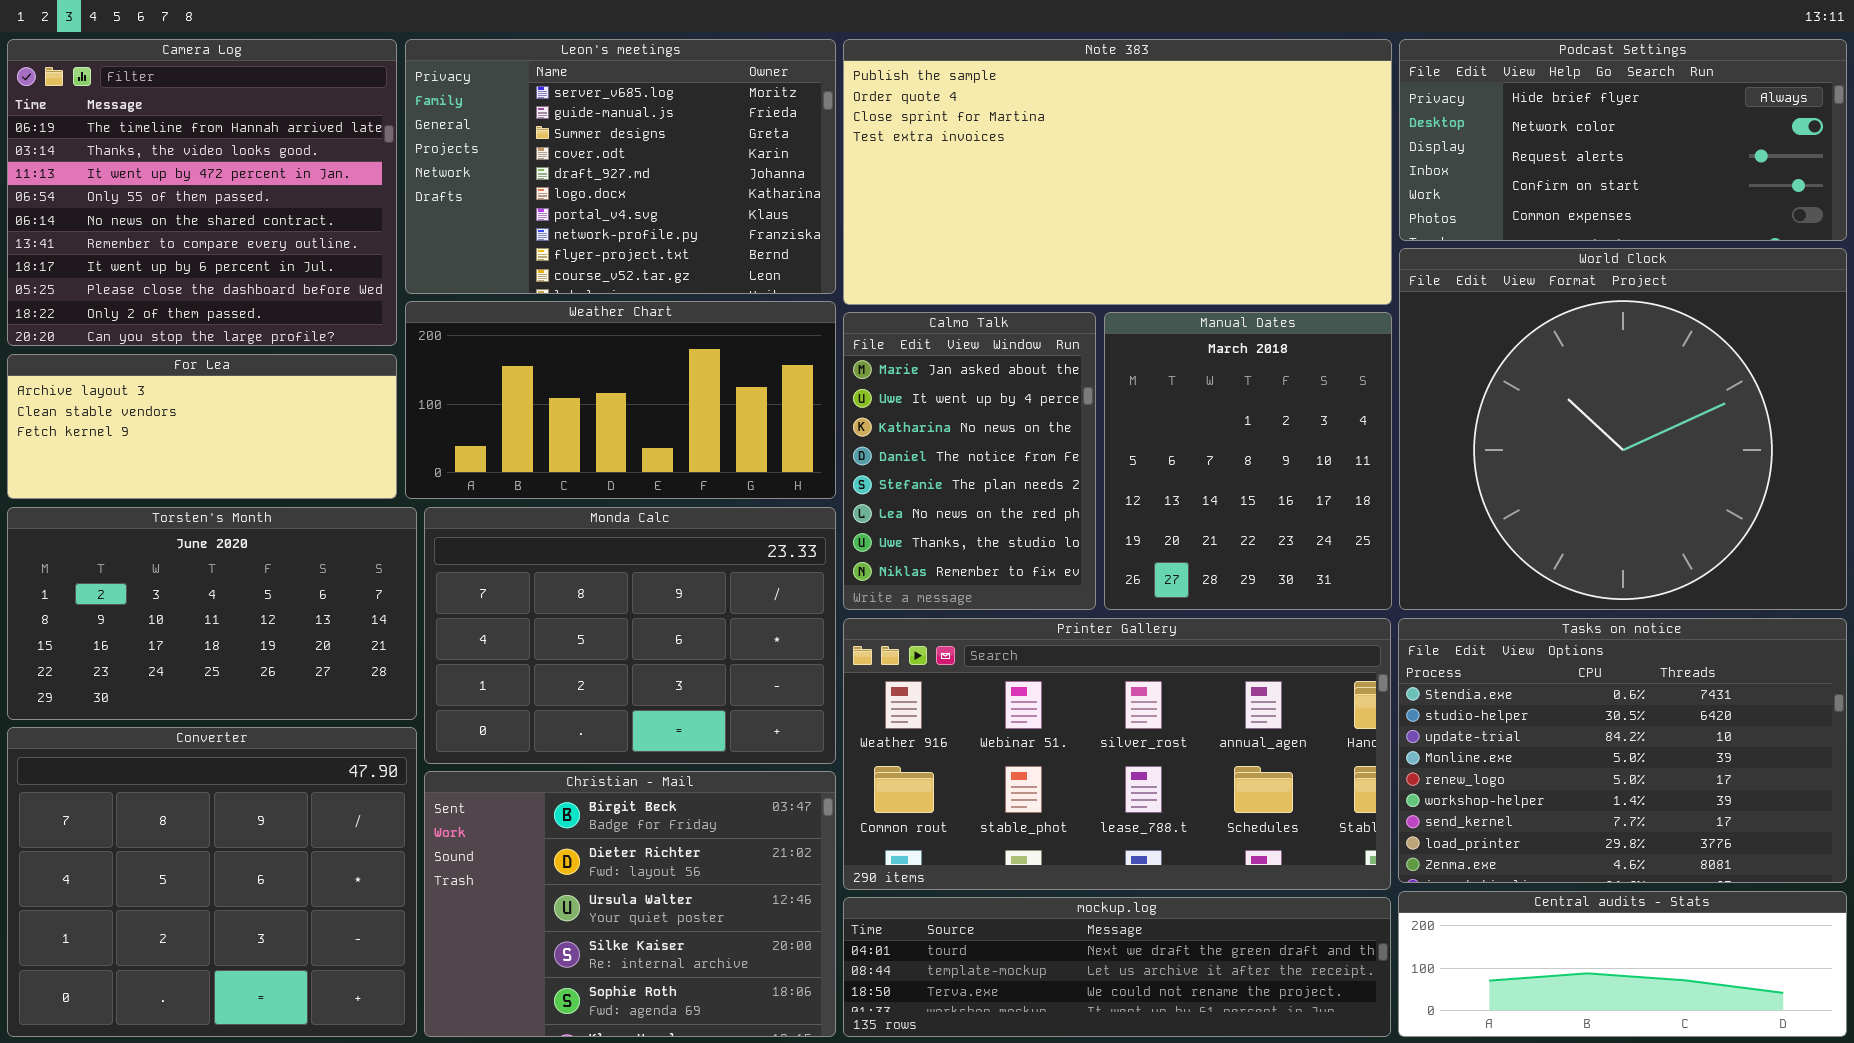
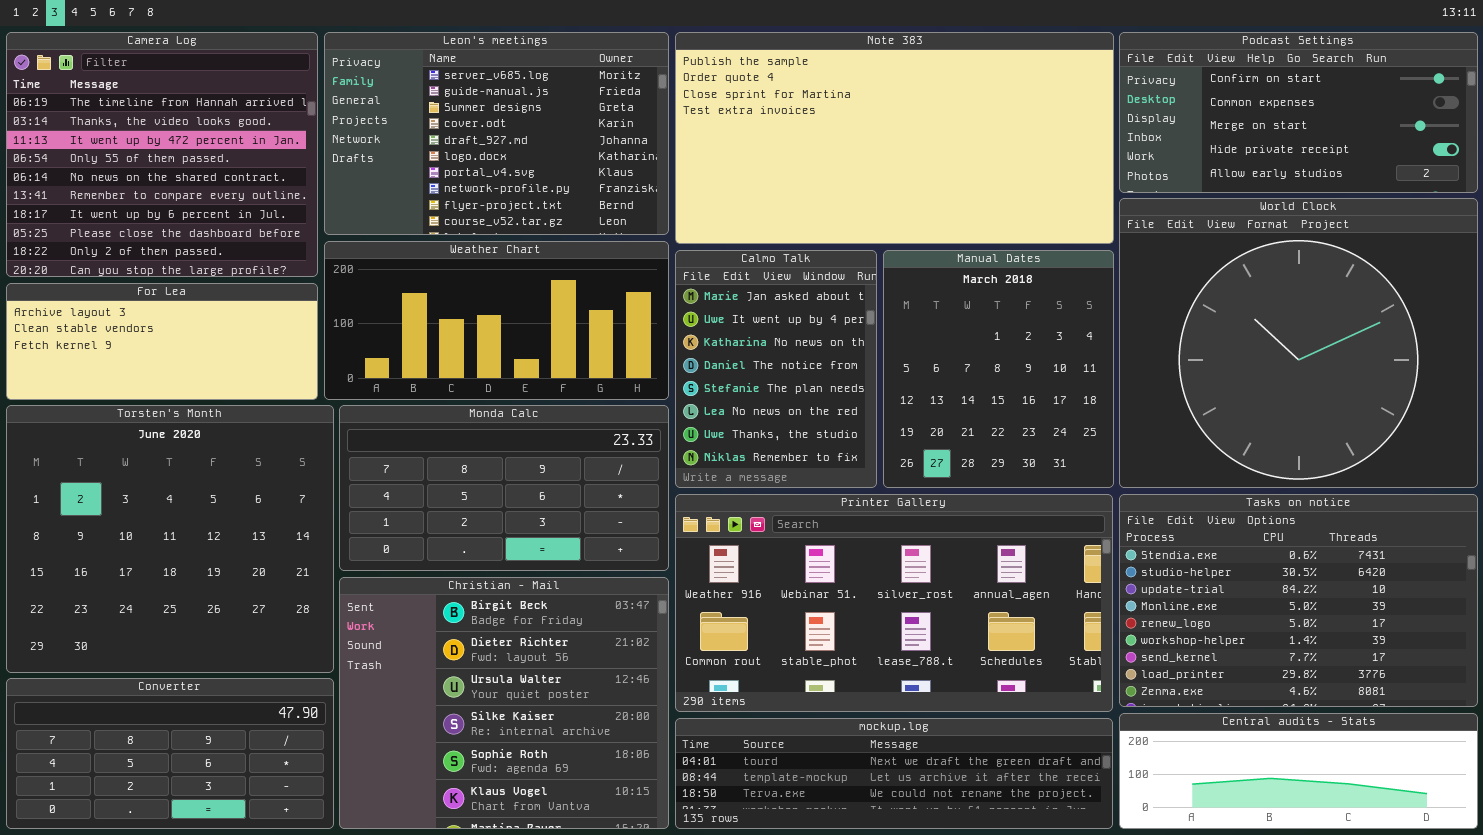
Podcast Settings: [1399,39,1847,241] -> [1119,32,1478,193], scrolled down 3 rows
Torsten's Month: [7,507,417,720] -> [6,405,334,673], resized
Monda Calc: [424,507,836,764] -> [339,405,669,571], resized
Converter: [7,727,417,1037] -> [6,678,334,829], resized
Christian - Mail: [424,771,836,1037] -> [339,577,669,829], resized

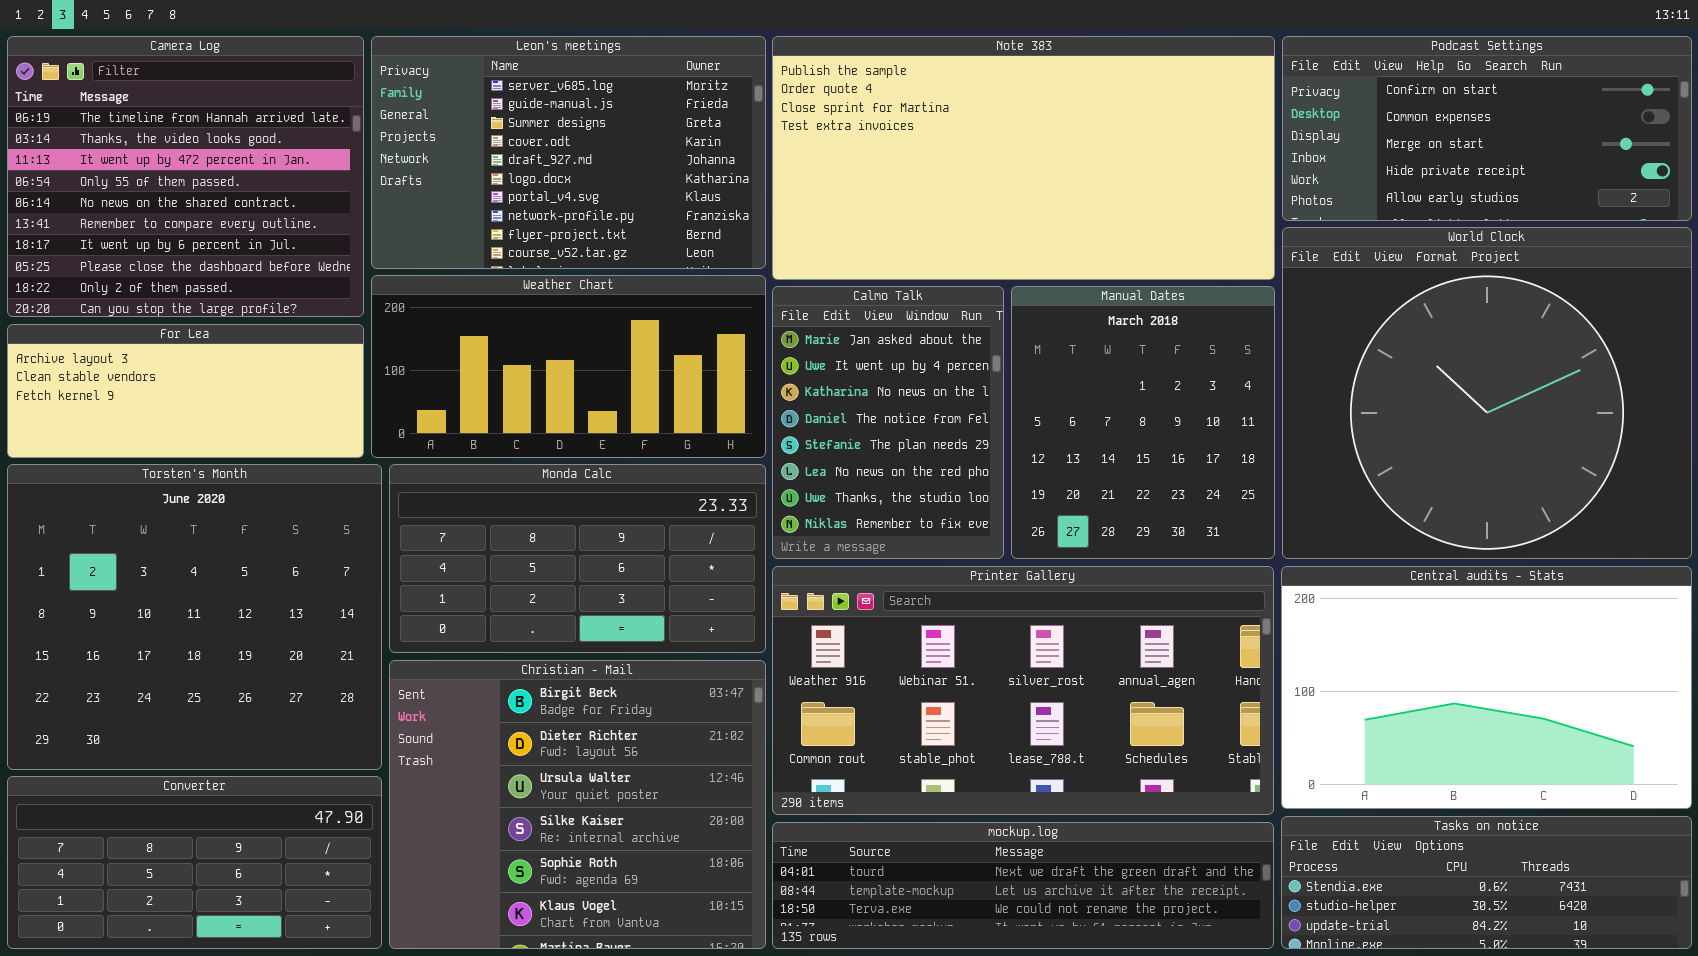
Tasks on notice: [1119,494,1478,707] -> [1281,816,1692,949], moved, resized
Central audits - Stats: [1119,713,1478,829] -> [1281,566,1692,809], moved, resized

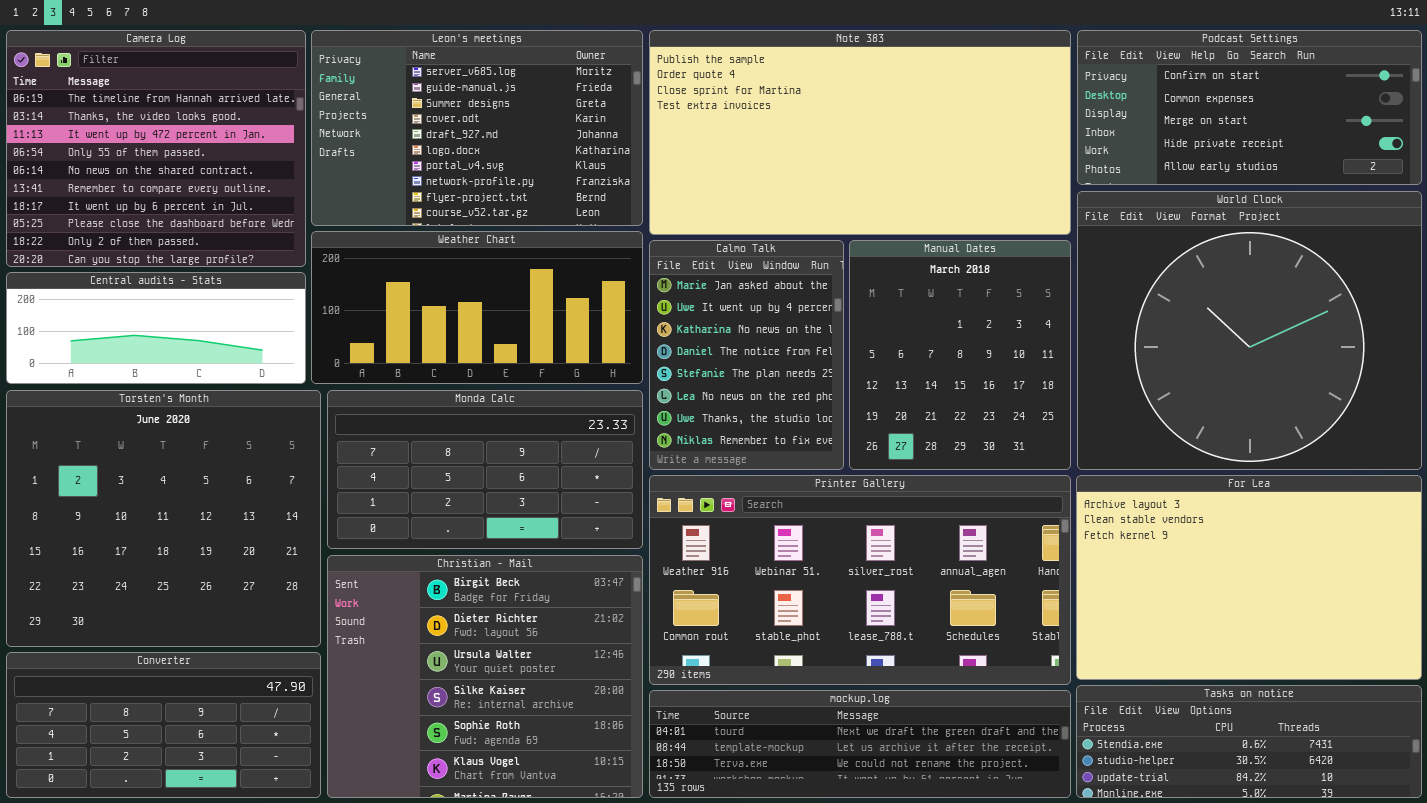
For Lea: [7,324,364,458] -> [1076,475,1422,680], moved, resized
Central audits - Stats: [1281,566,1692,809] -> [6,272,306,384], moved, resized

